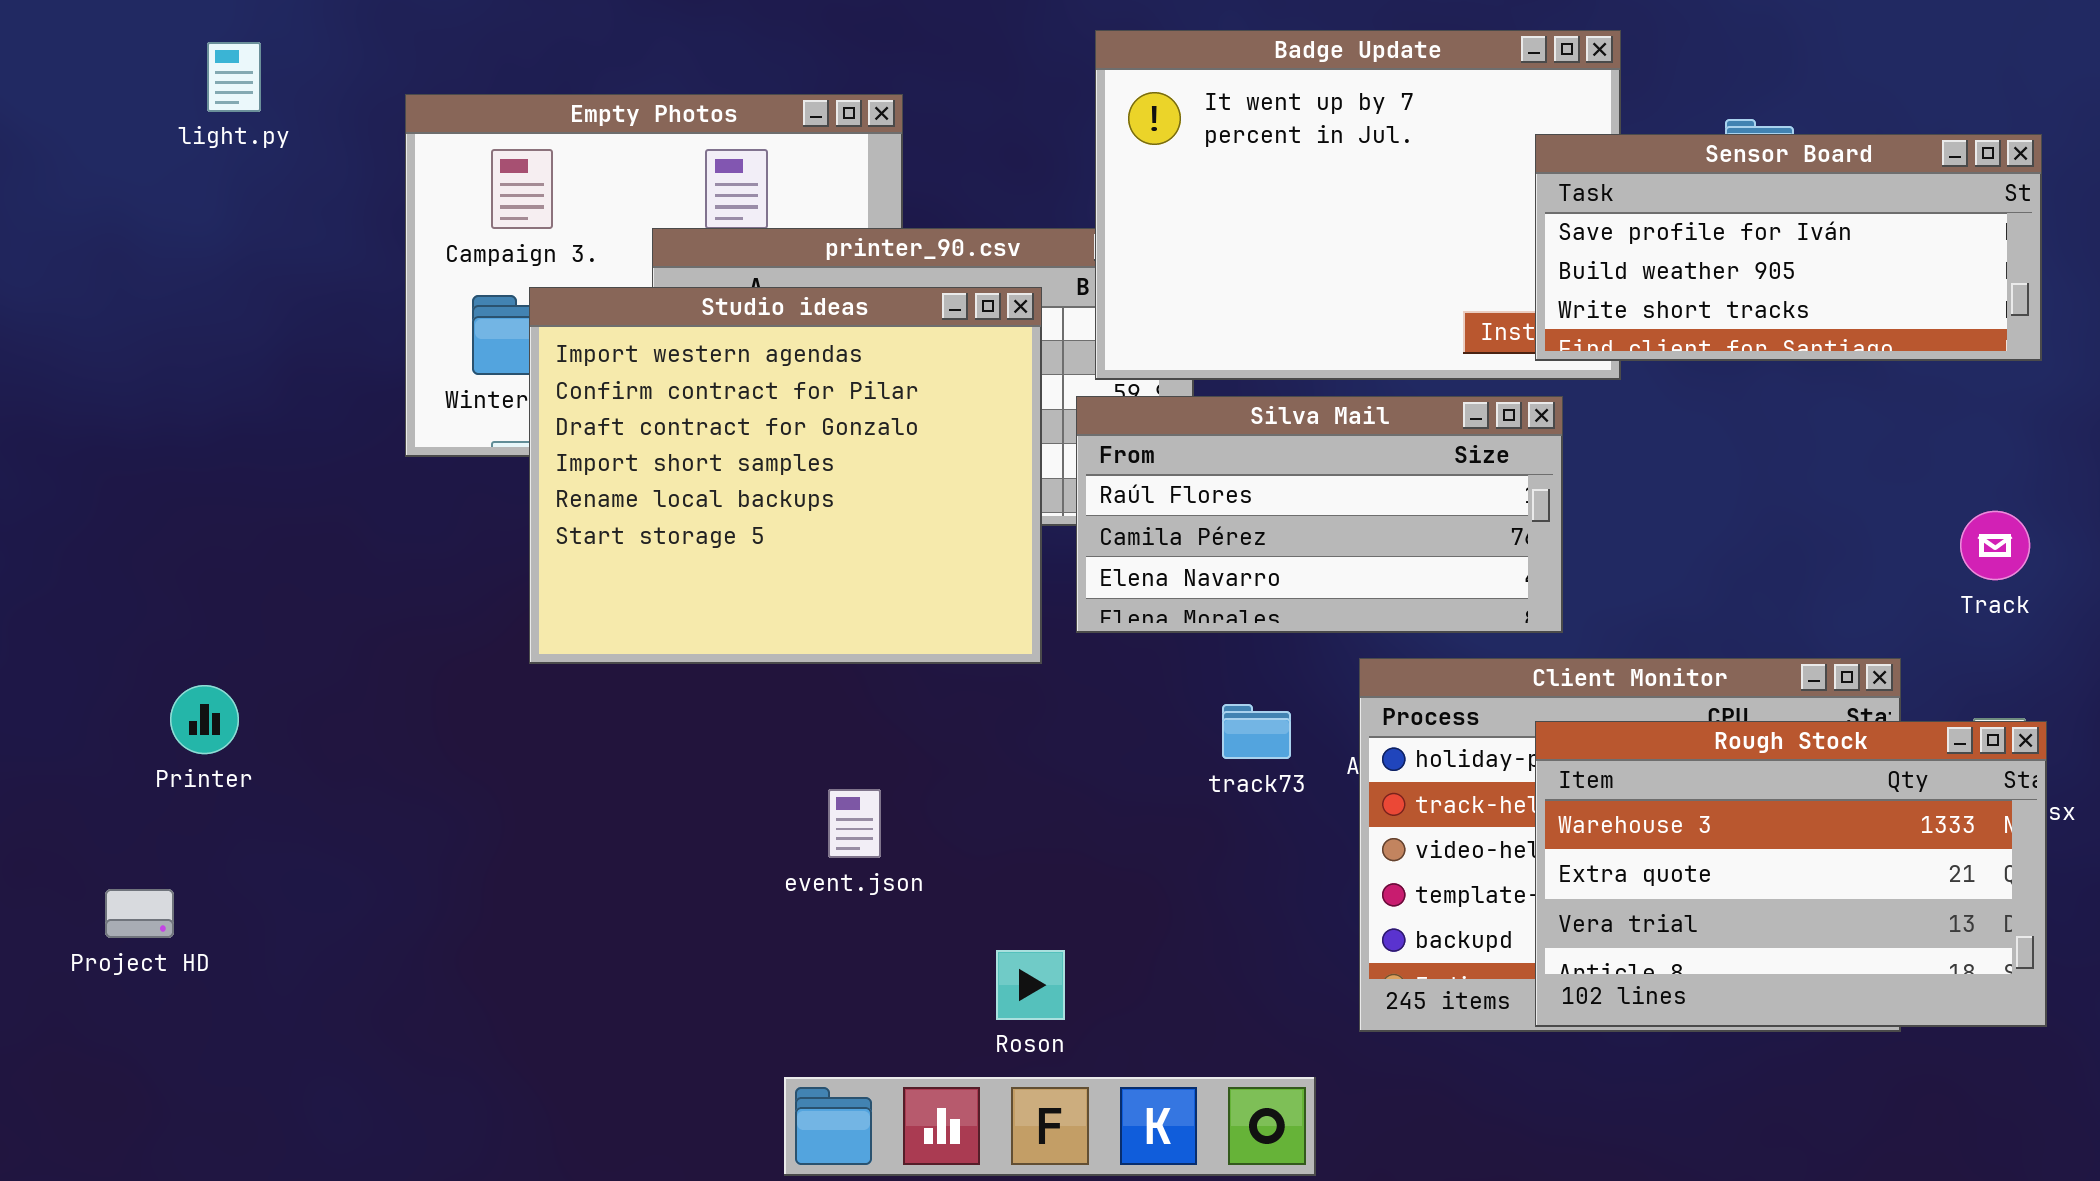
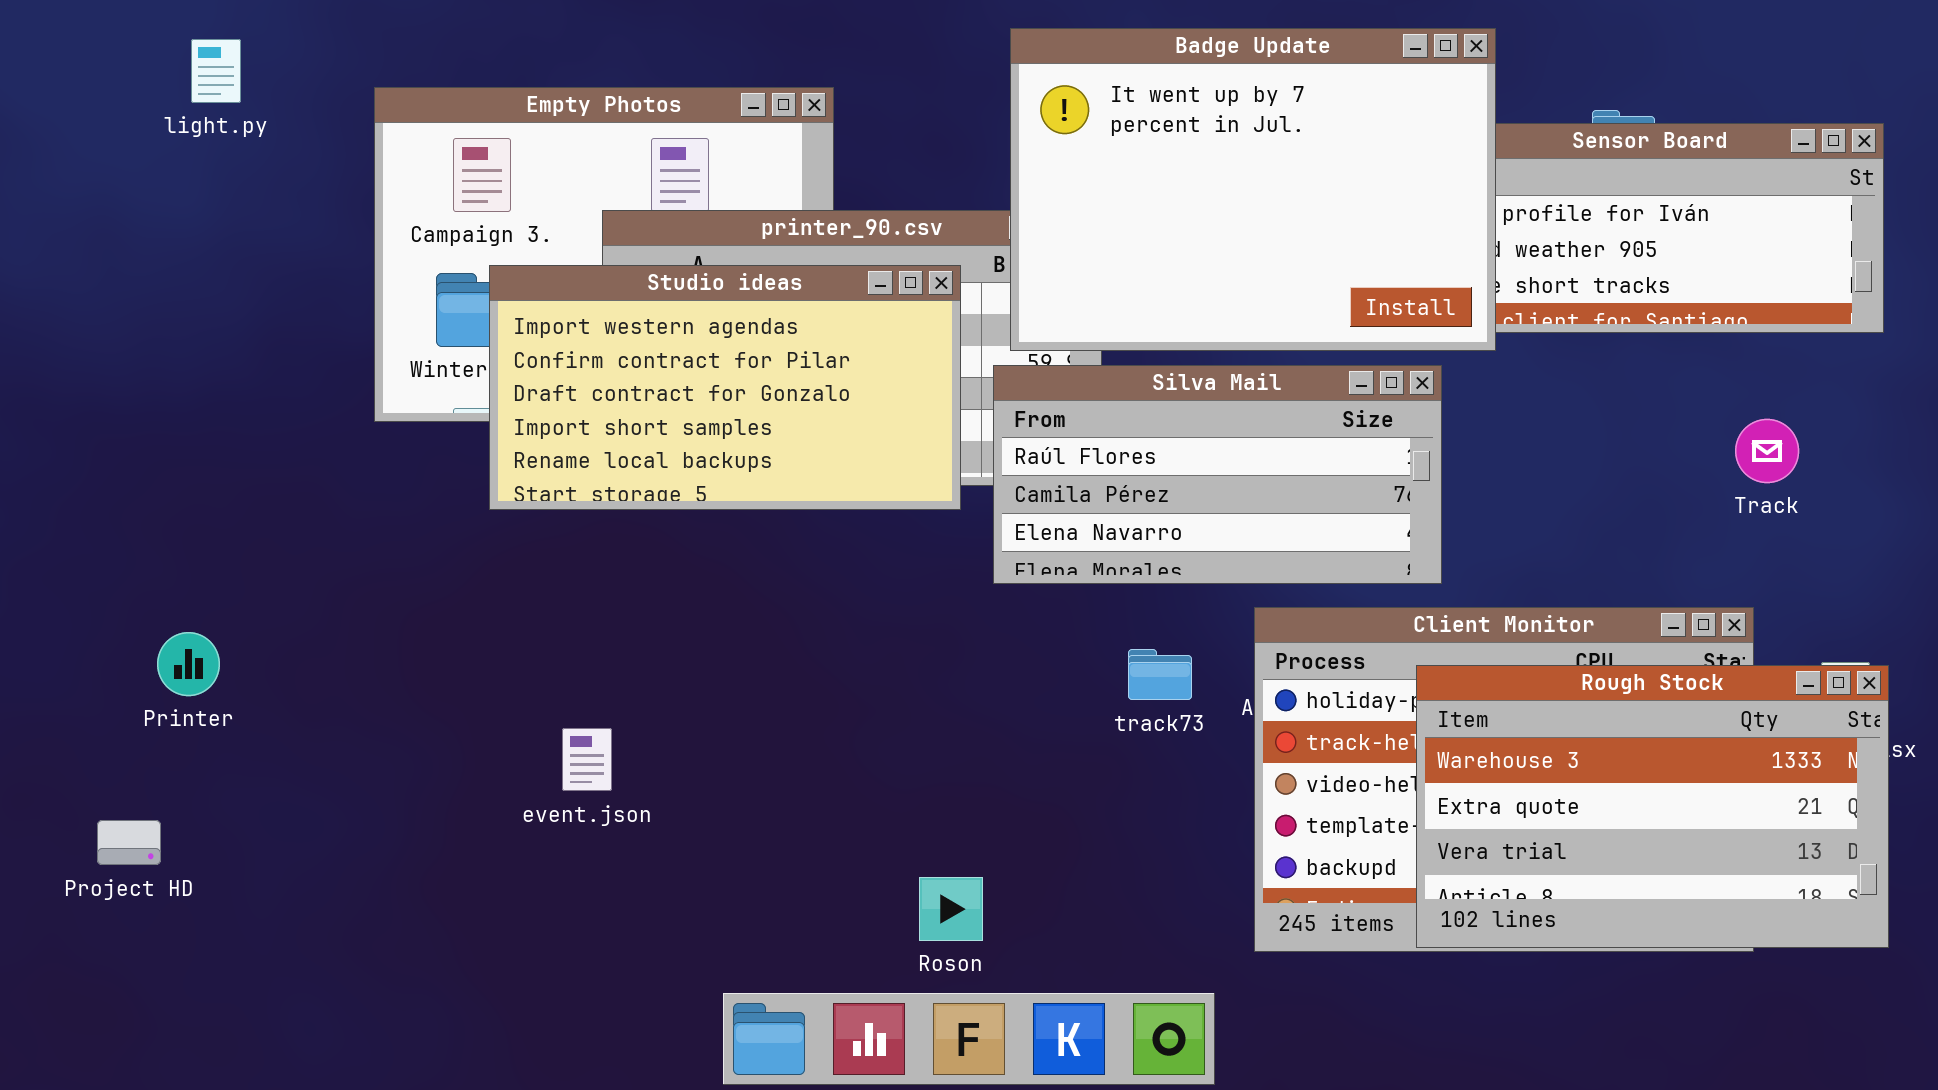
Badge Update: [1095,30,1621,380] -> [1010,28,1496,351], raised
Studio ideas: [529,287,1042,664] -> [489,265,961,510], resized
Track: [1960,511,2030,580] -> [1735,419,1799,483], moved
event.json: [828,789,881,858] -> [562,728,612,791], moved

